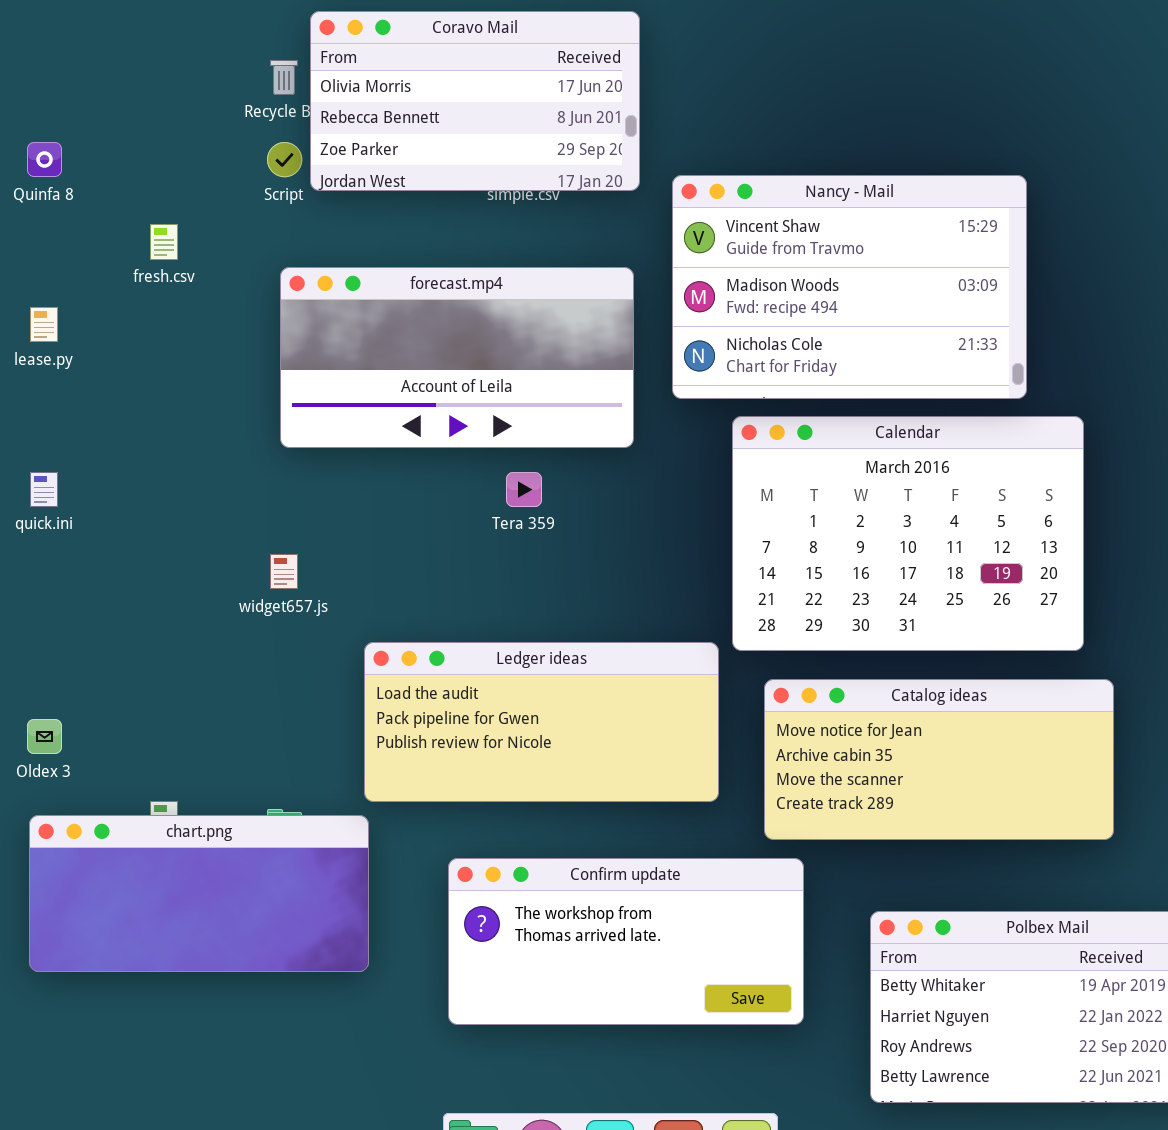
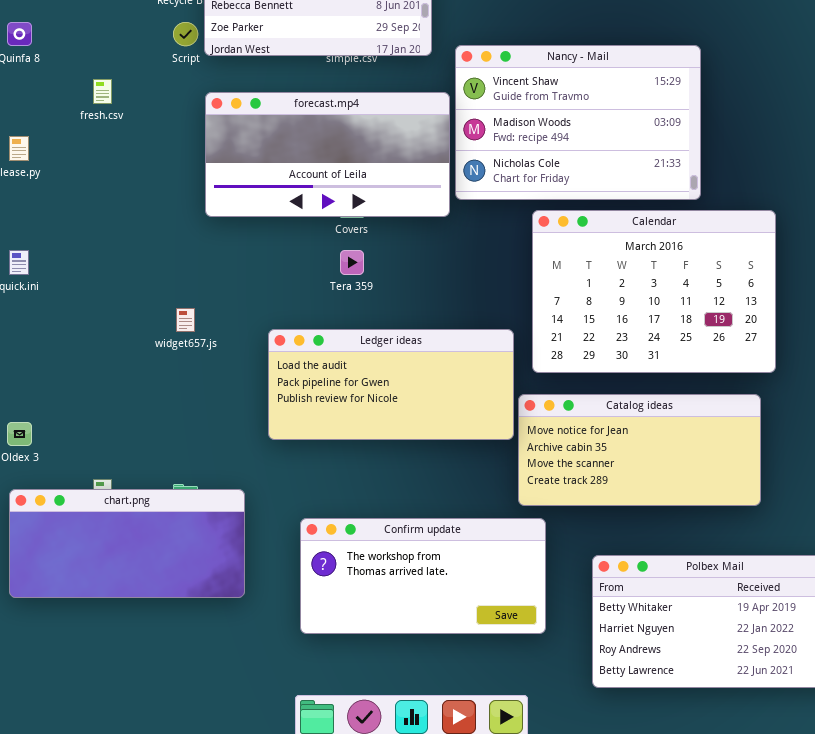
forecast.mp4: [280,267,634,448] -> [205,92,450,217], moved
Calendar: [732,416,1084,651] -> [532,210,776,373], moved
Ledger ideas: [364,642,719,802] -> [268,329,514,440], moved

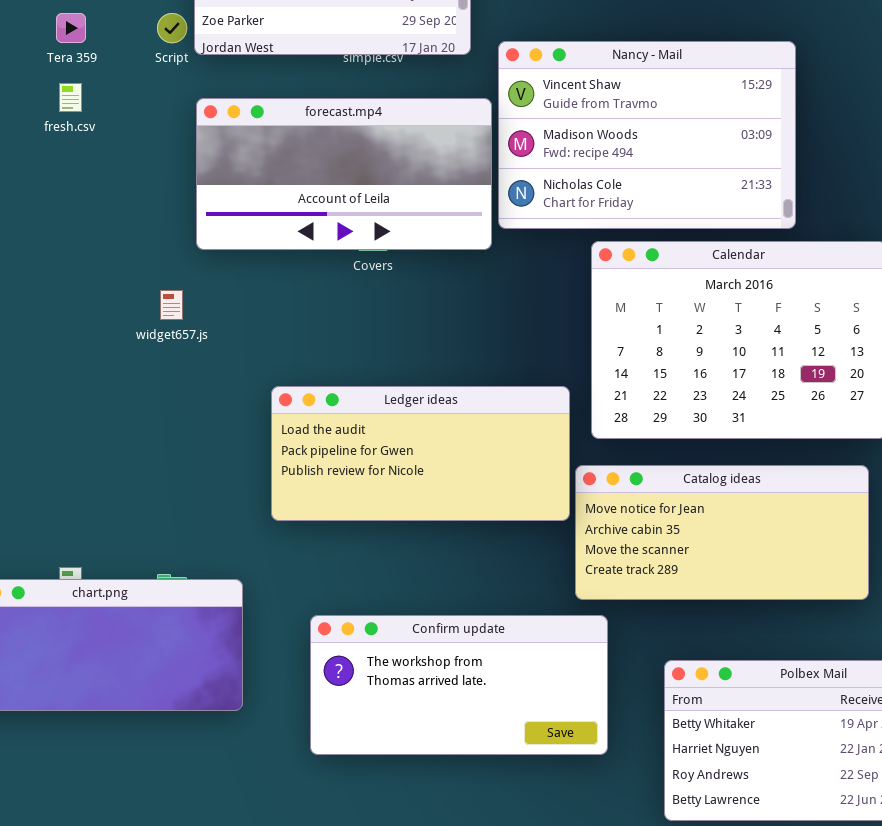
Tera 359: [340,250,364,275] -> [56,13,86,43], moved
widget657.js: [176,308,195,332] -> [160,290,183,320], moved

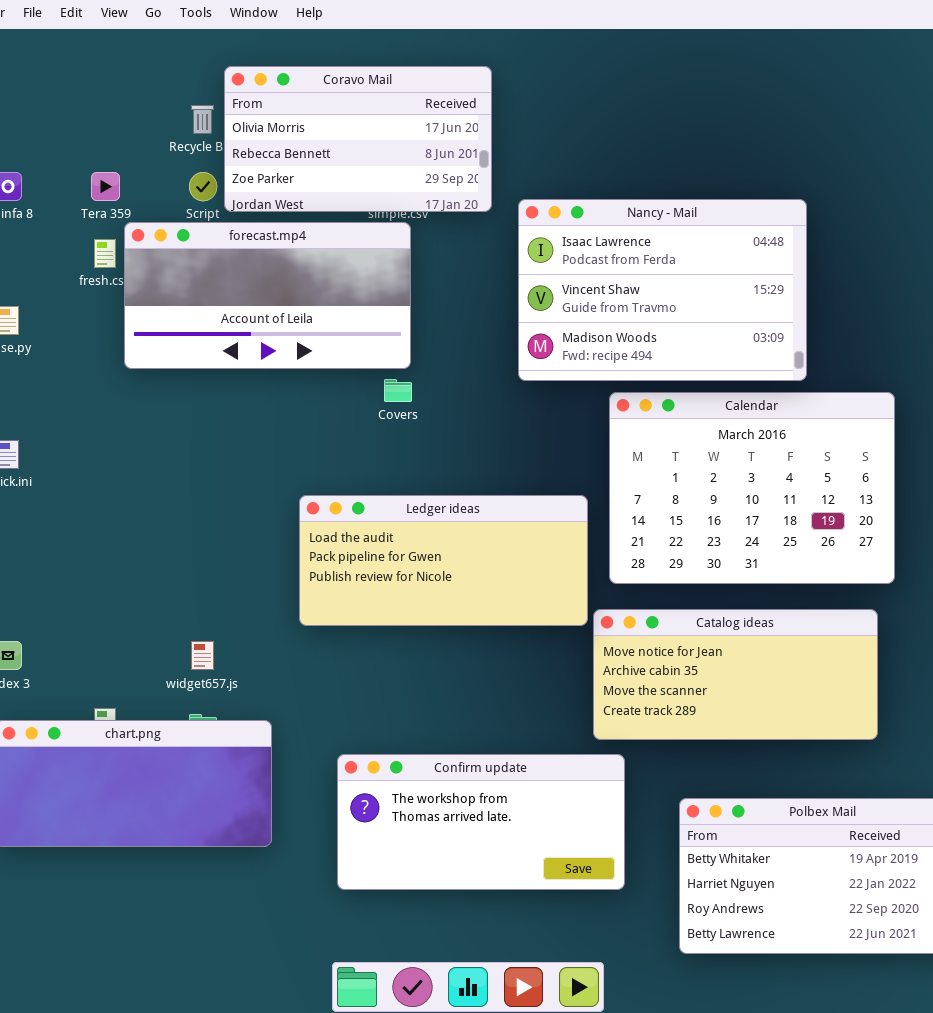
Nancy - Mail: [498,41,796,229] -> [518,199,807,381], scrolled up 1 row
forecast.mp4: [196,98,492,250] -> [124,222,411,369], moved
widget657.js: [160,290,183,320] -> [191,641,214,670], moved
Ledger ideas: [271,386,570,521] -> [299,495,588,626], moved

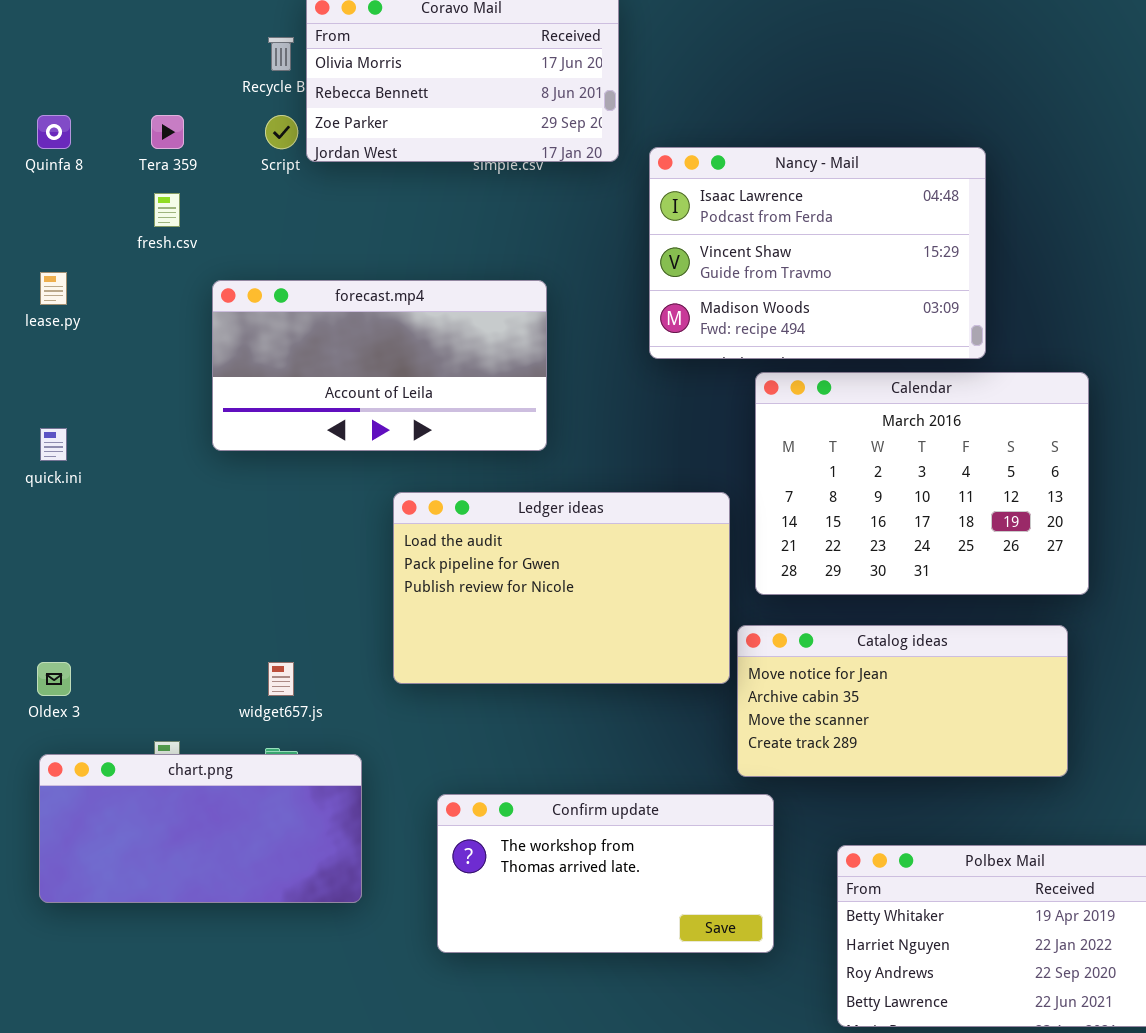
forecast.mp4: [124,222,411,369] -> [212,280,547,451], moved
Ledger ideas: [299,495,588,626] -> [393,492,730,684], resized

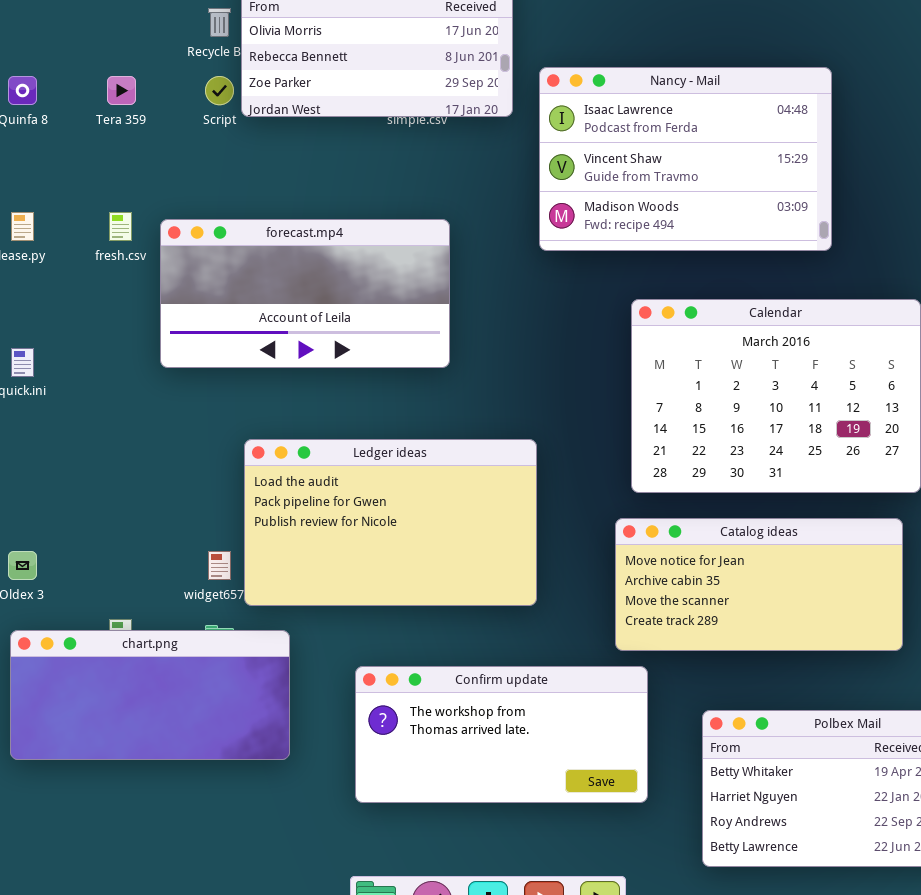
Nancy - Mail: [649,147,986,359] -> [539,67,832,251], moved
fresh.csv: [154,193,180,227] -> [109,212,132,241], moved
Ledger ideas: [393,492,730,684] -> [244,439,537,606], moved

